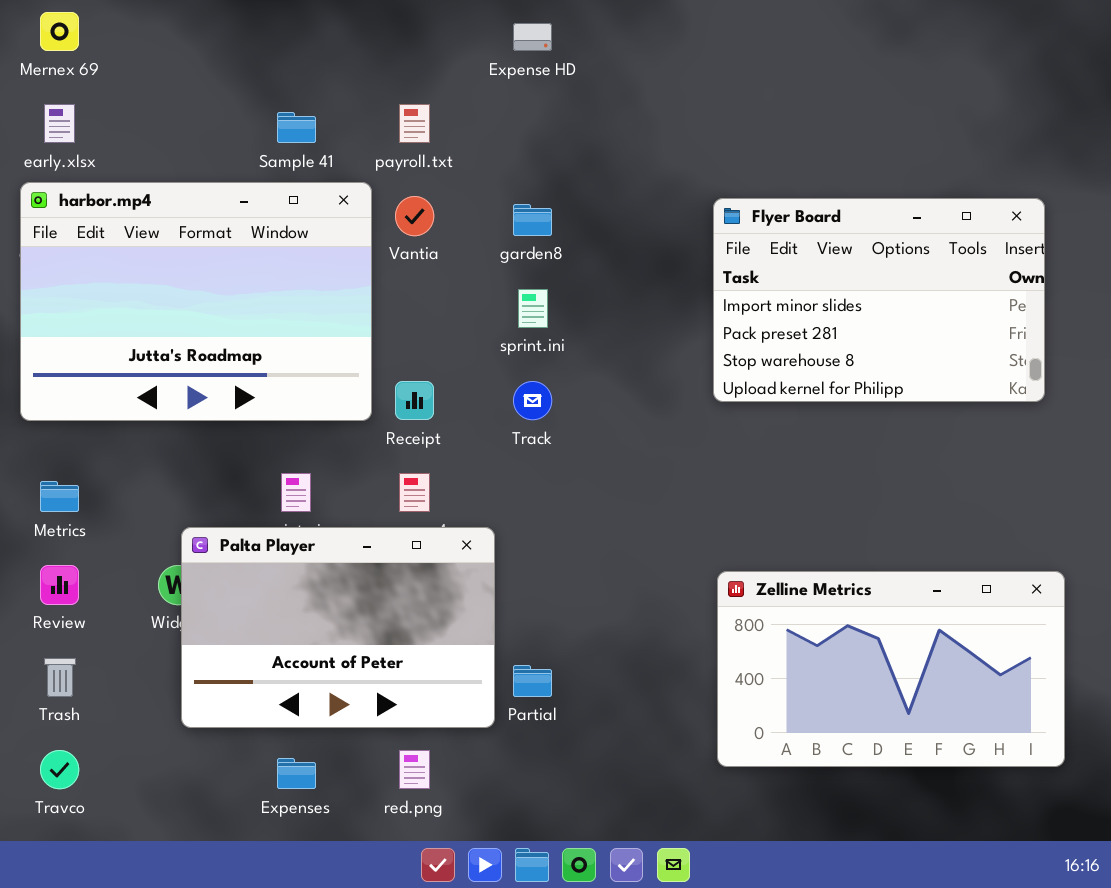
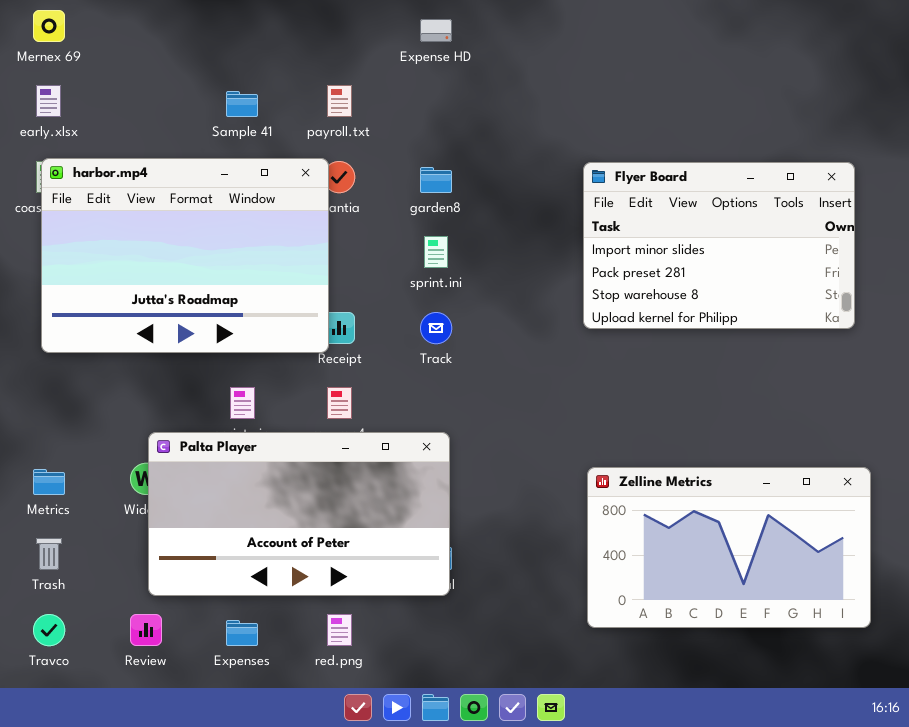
harbor.mp4: [20,182,372,421] -> [41,158,329,353], moved
Metrics: [40,481,79,512] -> [33,469,65,495], moved
Palta Player: [181,527,495,728] -> [148,432,450,596], resized
Review: [40,565,79,605] -> [130,614,162,646], moved

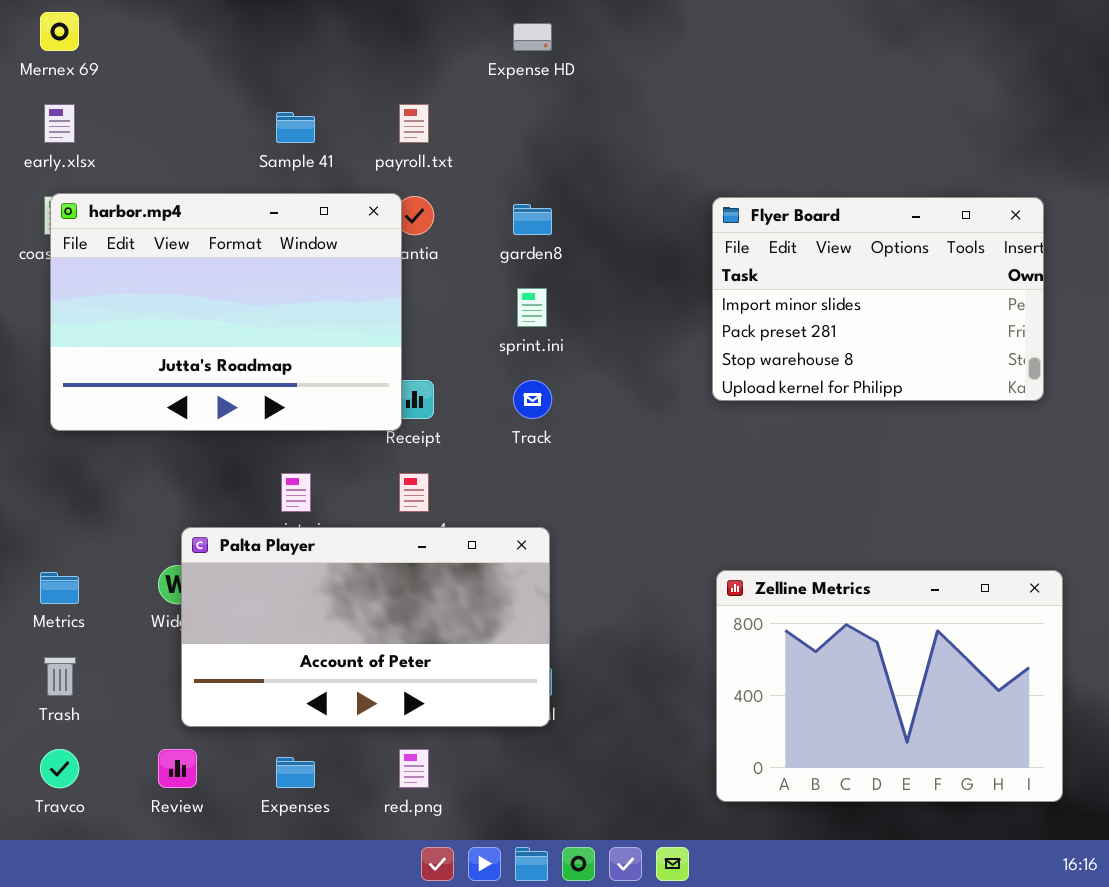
Zelline Metrics: [587,467,871,628] -> [716,570,1063,802], resized

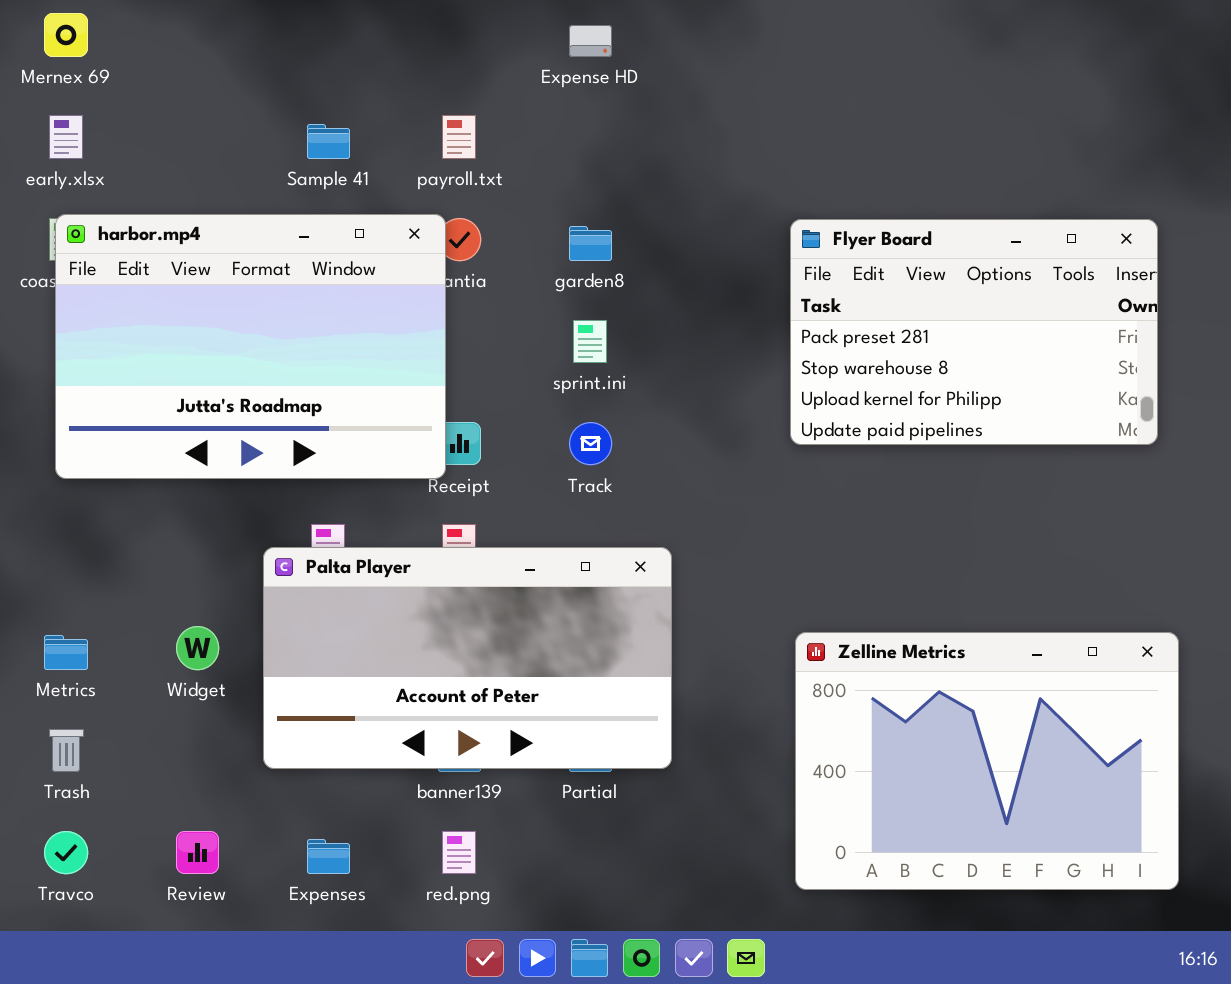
Flyer Board: [712,197,1044,401] -> [790,219,1158,445], scrolled down 1 row
Palta Player: [181,527,550,727] -> [263,547,672,769], moved

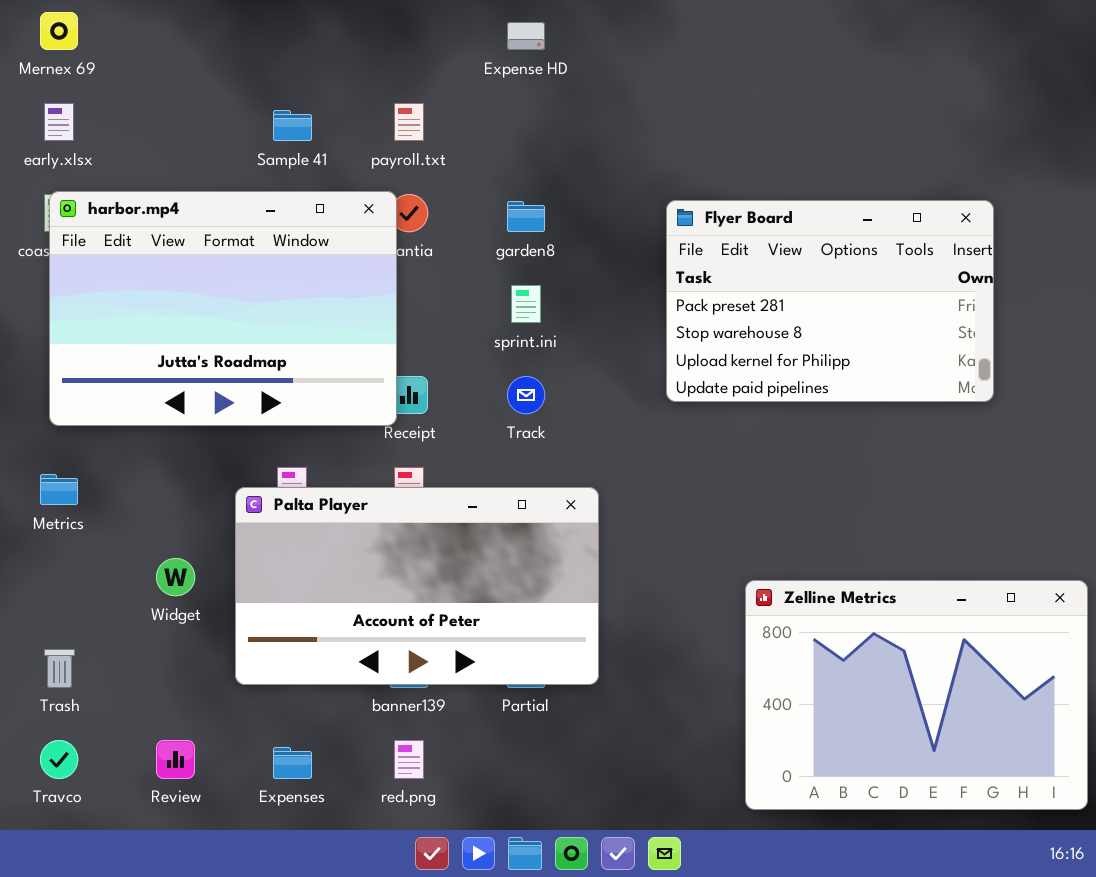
Flyer Board: [790,219,1158,445] -> [666,200,994,402], moved
Zelline Metrics: [795,632,1179,890] -> [745,580,1088,810], moved
Metrics: [44,635,88,670] -> [40,474,78,505], moved

